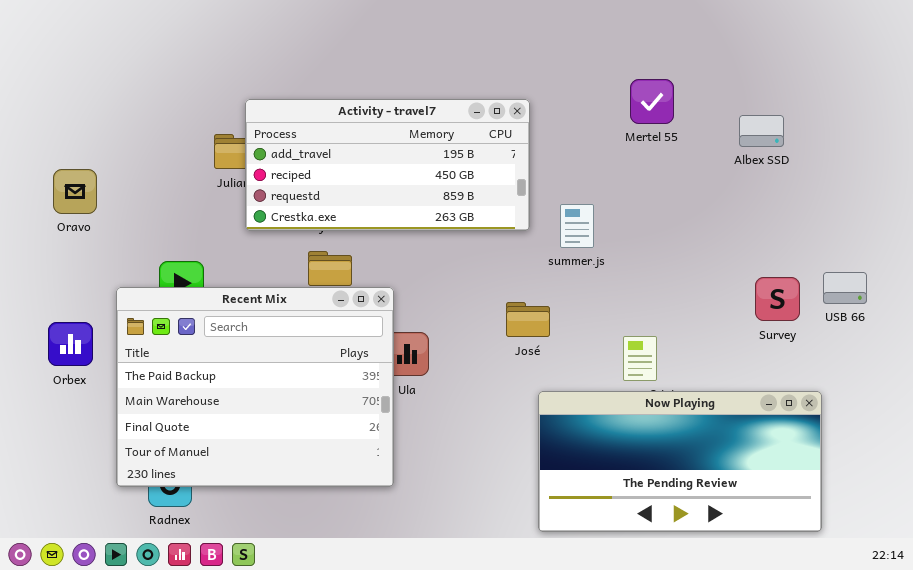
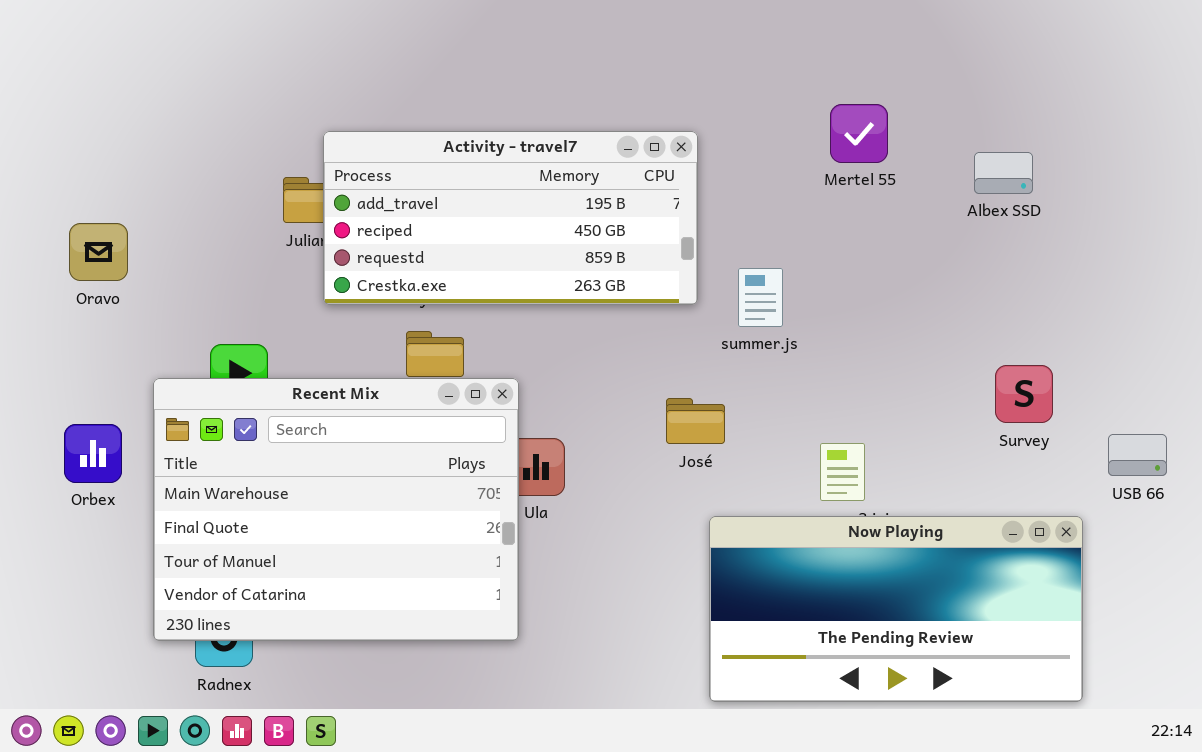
USB 66: [823,272,867,304] -> [1108,434,1167,476], moved
Recent Mix: [116,287,394,487] -> [153,378,519,641], scrolled down 1 row

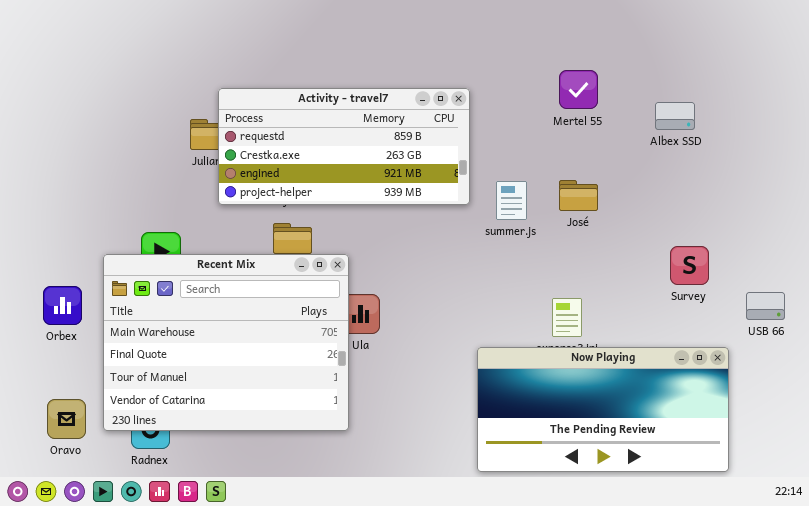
Activity - travel7: [323,131,698,305] -> [218,88,470,205], scrolled down 2 rows
Oravo: [69,223,128,281] -> [47,399,86,439], moved
José: [666,398,725,444] -> [559,180,598,211], moved

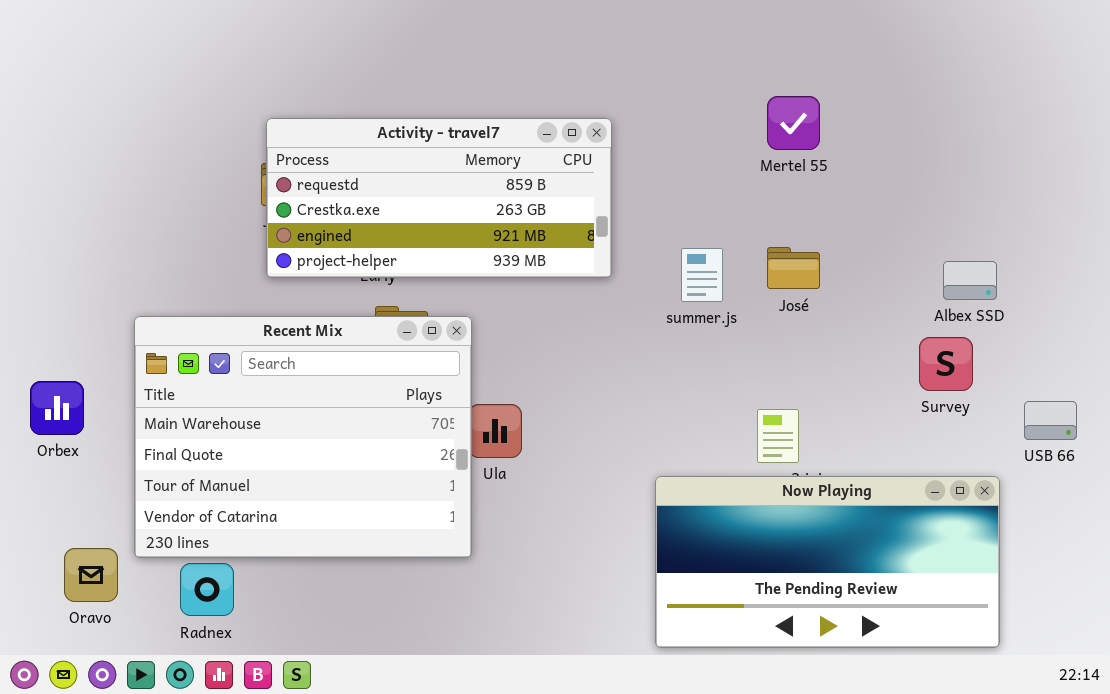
Activity - travel7: [218,88,470,205] -> [266,118,612,278], moved
Albex SSD: [655,102,695,130] -> [943,261,997,300], moved
Recent Mix: [103,254,349,431] -> [134,316,472,558], moved
Orbex: [43,286,82,325] -> [30,381,84,435], moved

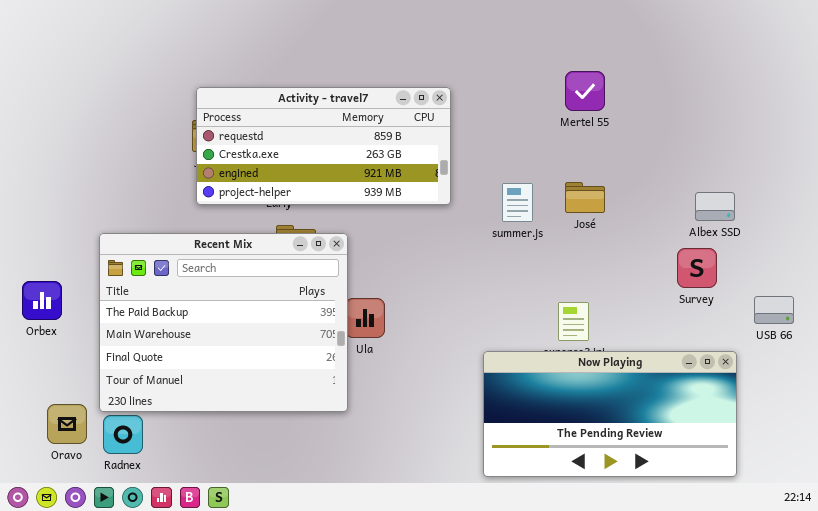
Recent Mix: [134,316,472,558] -> [99,233,348,412], scrolled up 1 row
Radnex: [180,563,234,616] -> [103,415,143,454], moved

